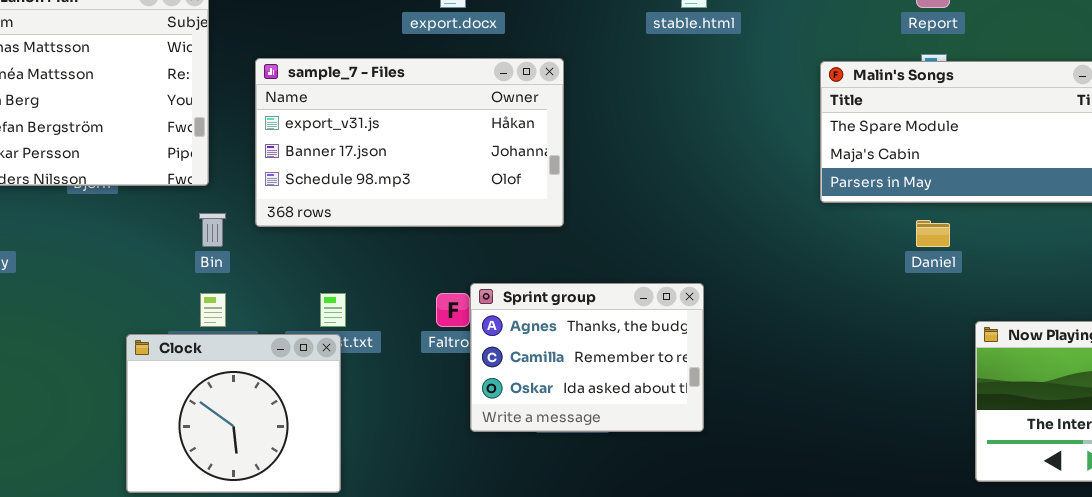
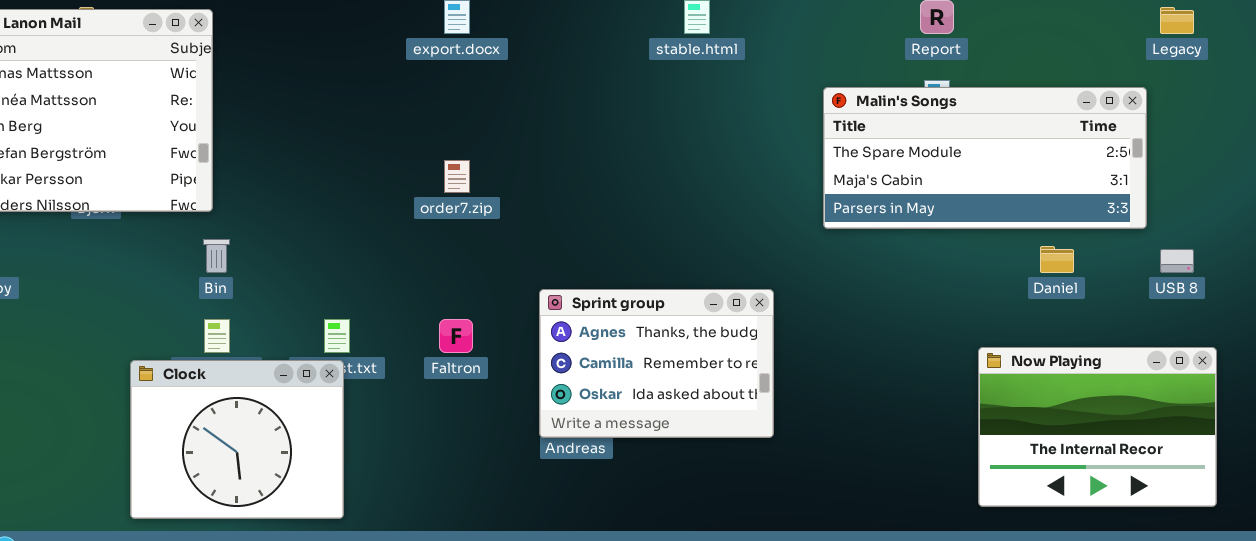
sample_7 - Files: [255,58,564,227] -> none, closed
Daniel: [916,220,950,247] -> [1040,246,1074,273], moved
Sprint group: [470,283,704,432] -> [539,289,774,438], moved

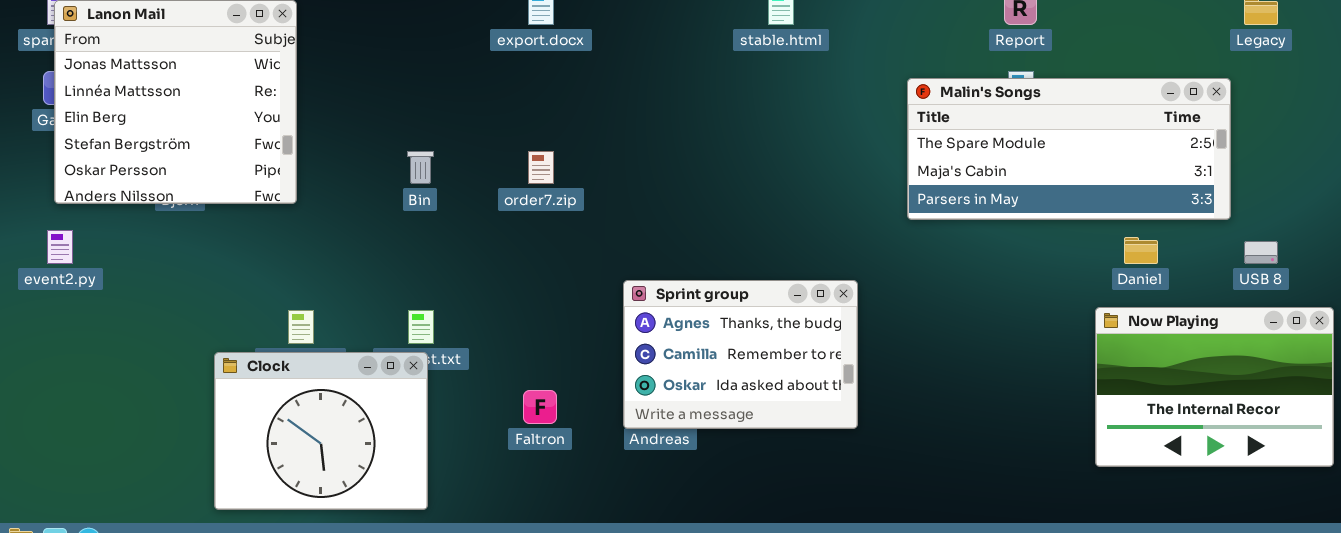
Bin: [203,239,230,273] -> [407,151,434,184], moved
Faltron: [439,319,473,353] -> [523,390,557,424], moved
Now Playing: [978,347,1217,507] -> [1095,307,1334,467], moved

